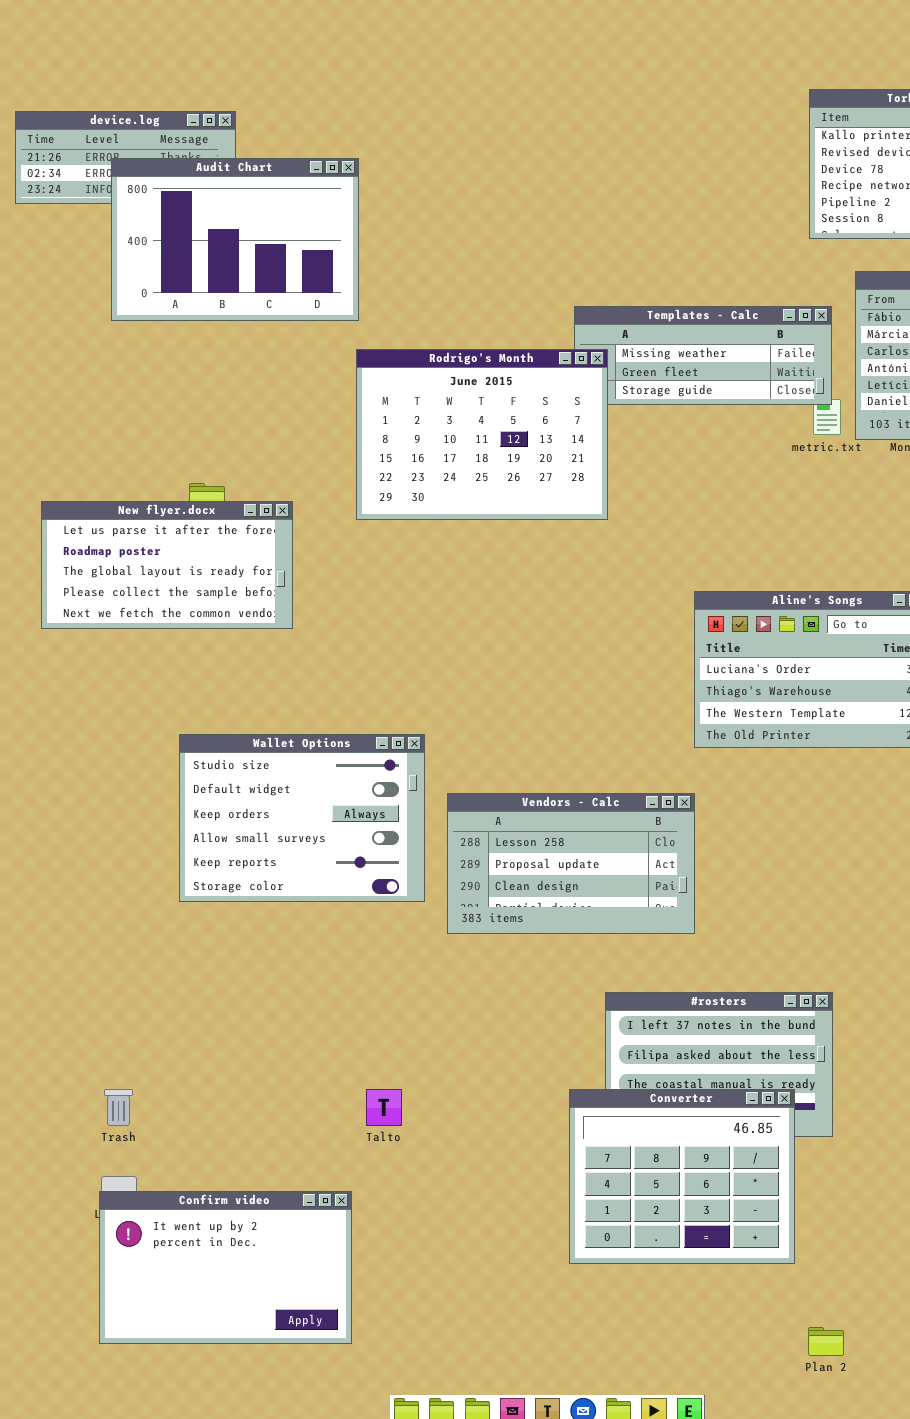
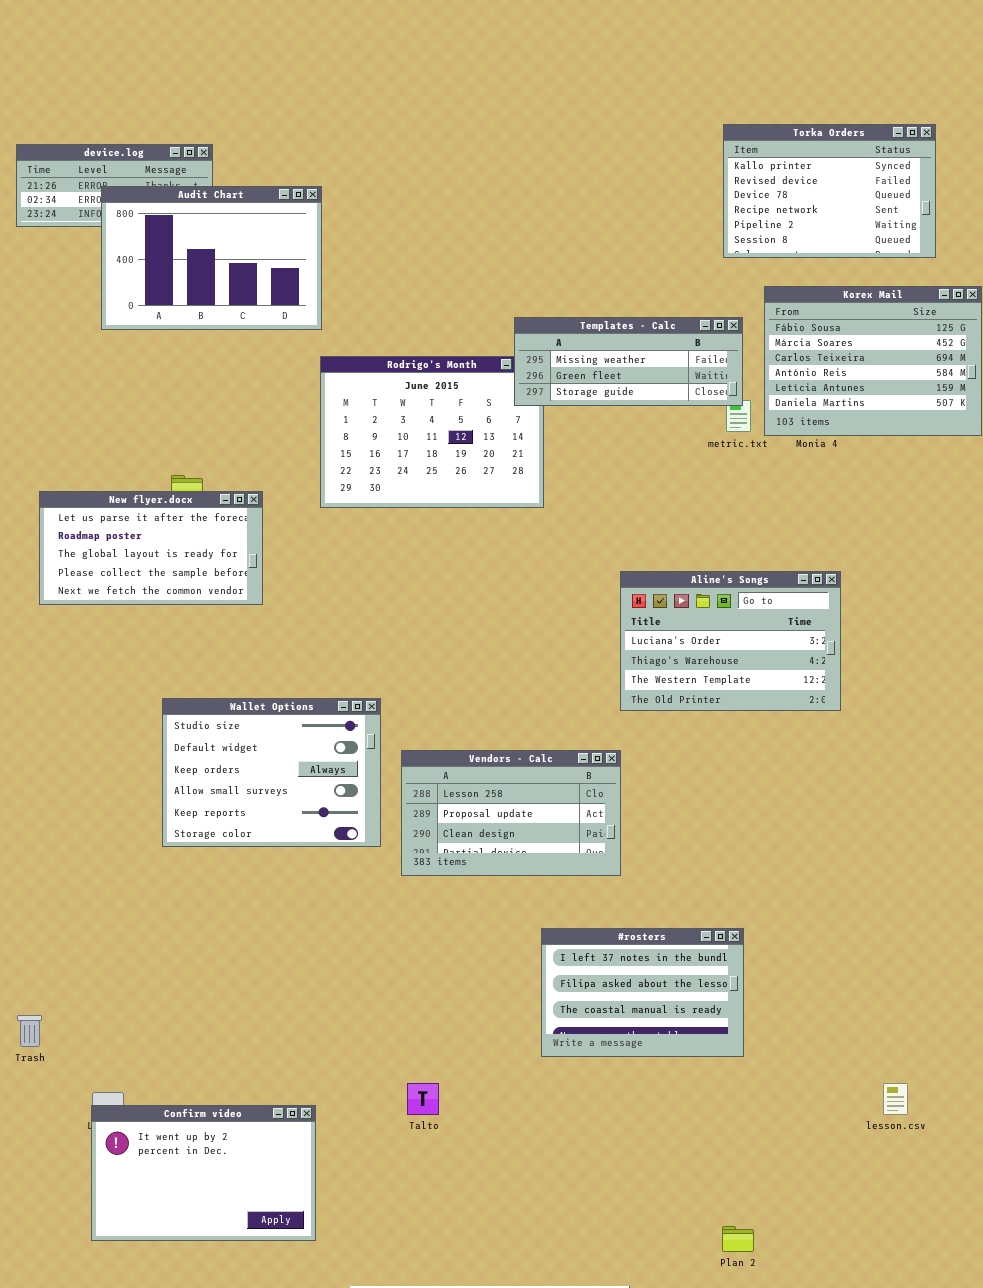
Templates - Calc: [574,306,832,405] -> [514,317,743,406], raised
Trash: [104,1089,133,1126] -> [17,1015,42,1047], moved
Talto: [366,1089,402,1126] -> [407,1083,439,1115], moved
Converter: [569,1089,795,1264] -> none, closed

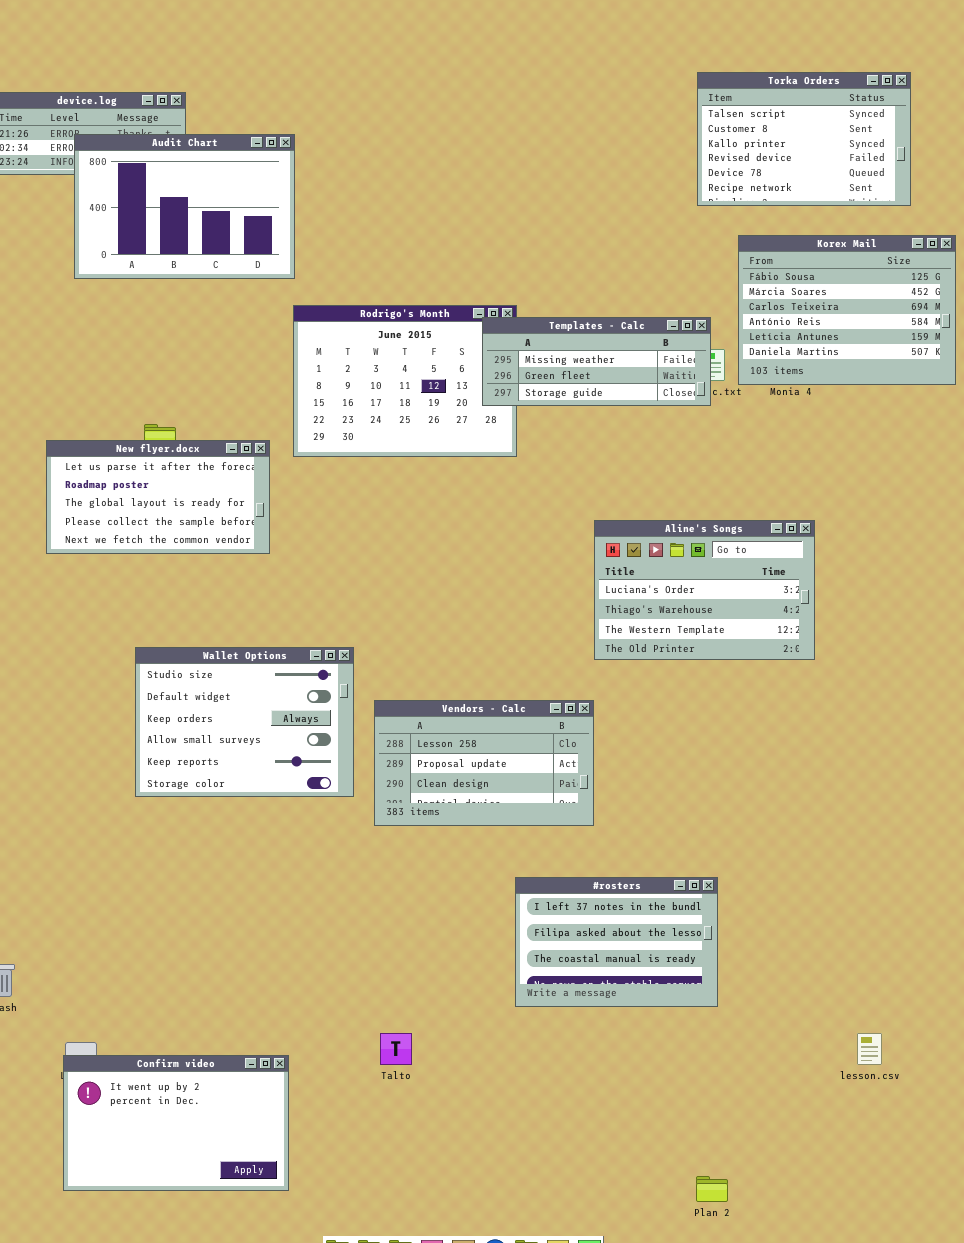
Torka Orders: [723,124,936,258] -> [697,72,911,206], scrolled up 2 rows
Templates - Calc: [514,317,743,406] -> [482,317,711,406], moved
New flyer.docx: [39,491,263,605] -> [46,440,270,554], moved

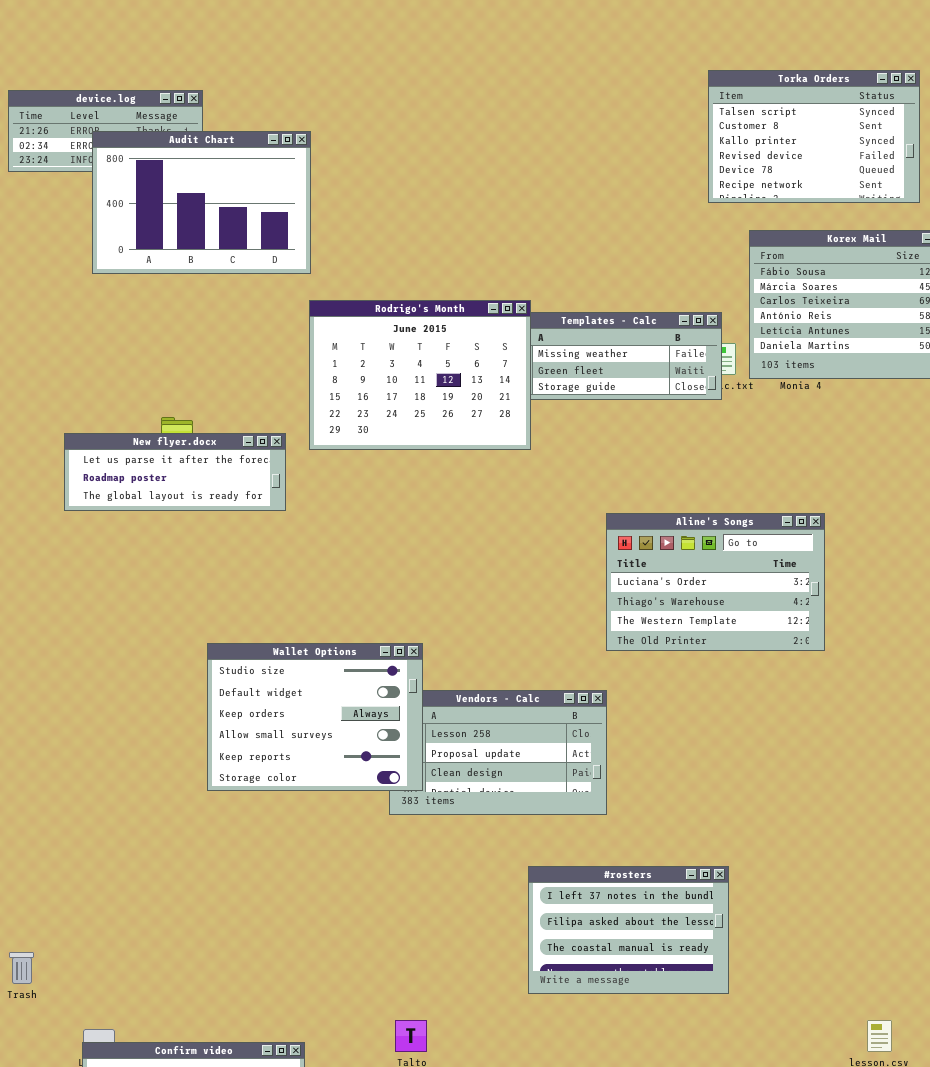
Rodrigo's Month: [293,305,517,457] -> [309,300,531,450], raised
New flyer.docx: [46,440,270,554] -> [64,433,286,511], resized
Wallet Options: [135,647,354,797] -> [207,643,423,791], moved

